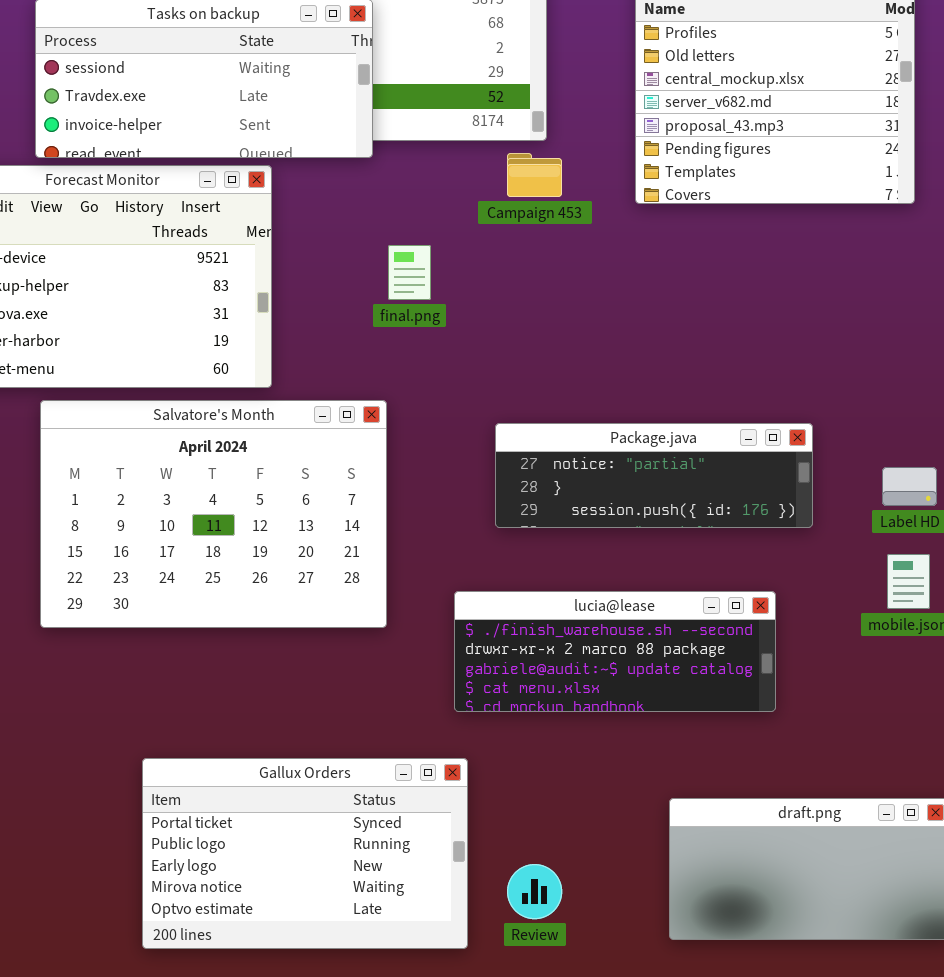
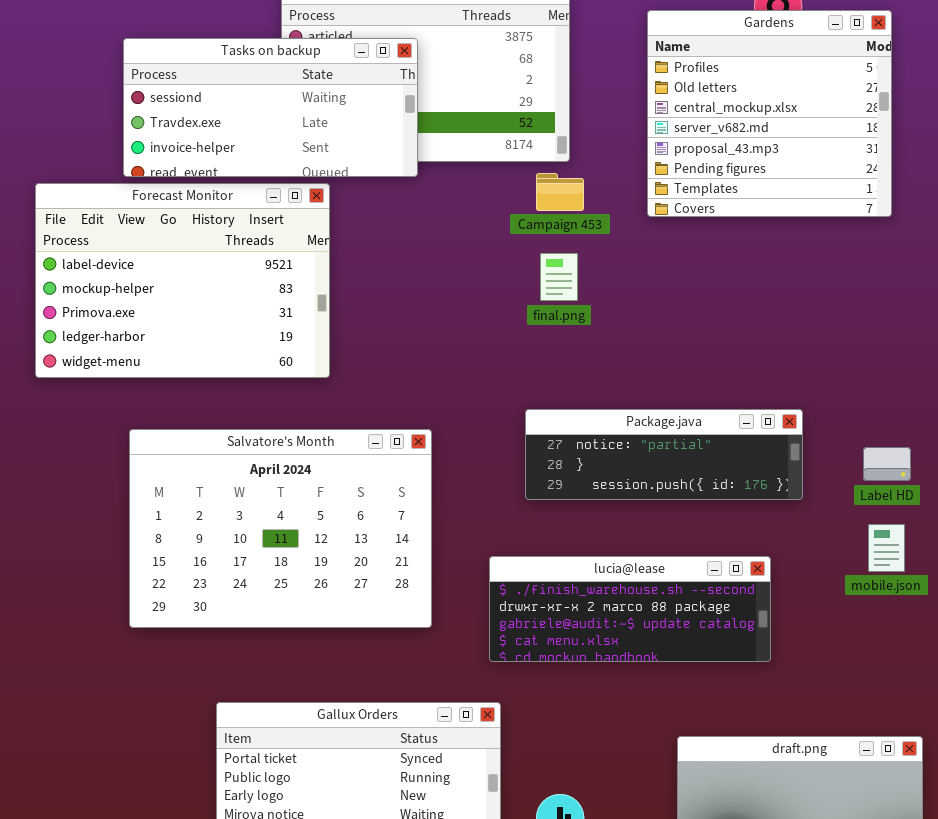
final.png: [388,245,431,300] -> [540,253,578,301], moved
Salvatore's Month: [40,400,387,628] -> [129,429,432,628], moved

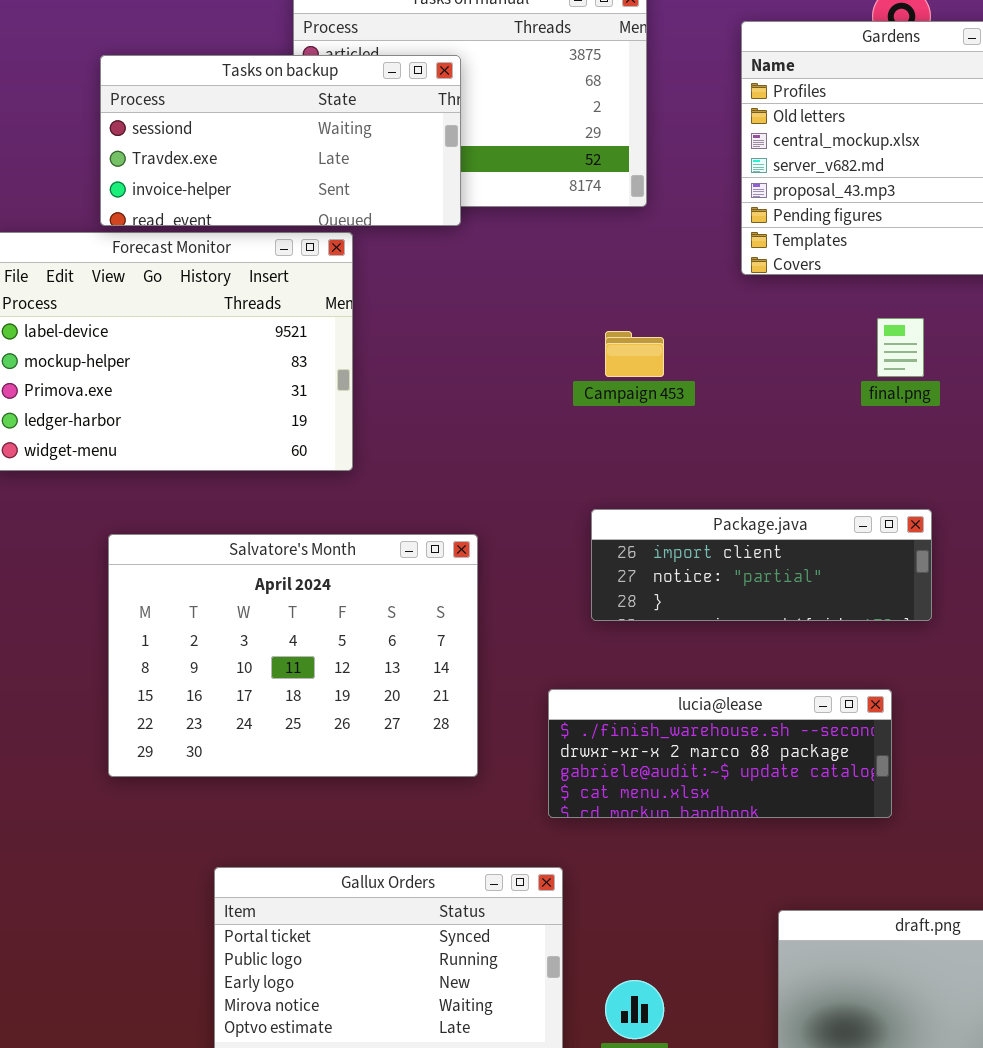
Campaign 453: [536,173,584,211] -> [605,331,664,377], moved
final.png: [540,253,578,301] -> [877,318,924,377], moved
Package.java: [525,409,803,500] -> [591,509,932,621], scrolled up 1 row

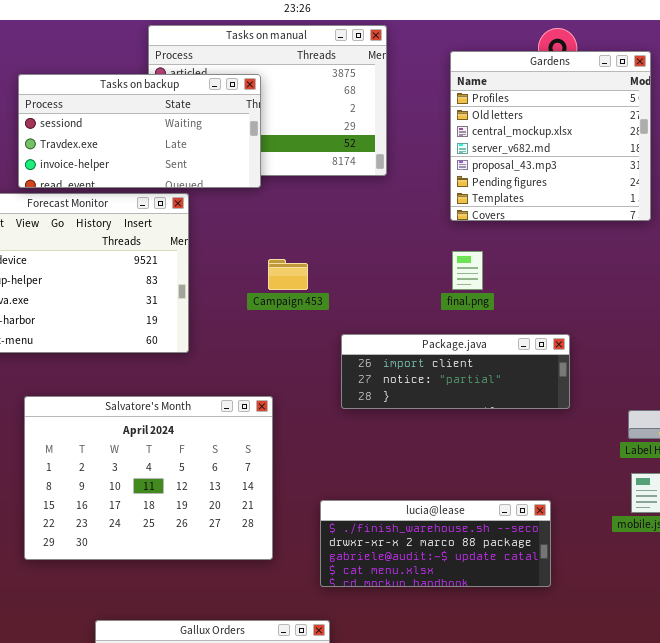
final.png: [877,318,924,377] -> [452,251,483,290], moved
Campaign 453: [605,331,664,377] -> [268,259,308,290], moved
Package.java: [591,509,932,621] -> [341,334,570,409], moved

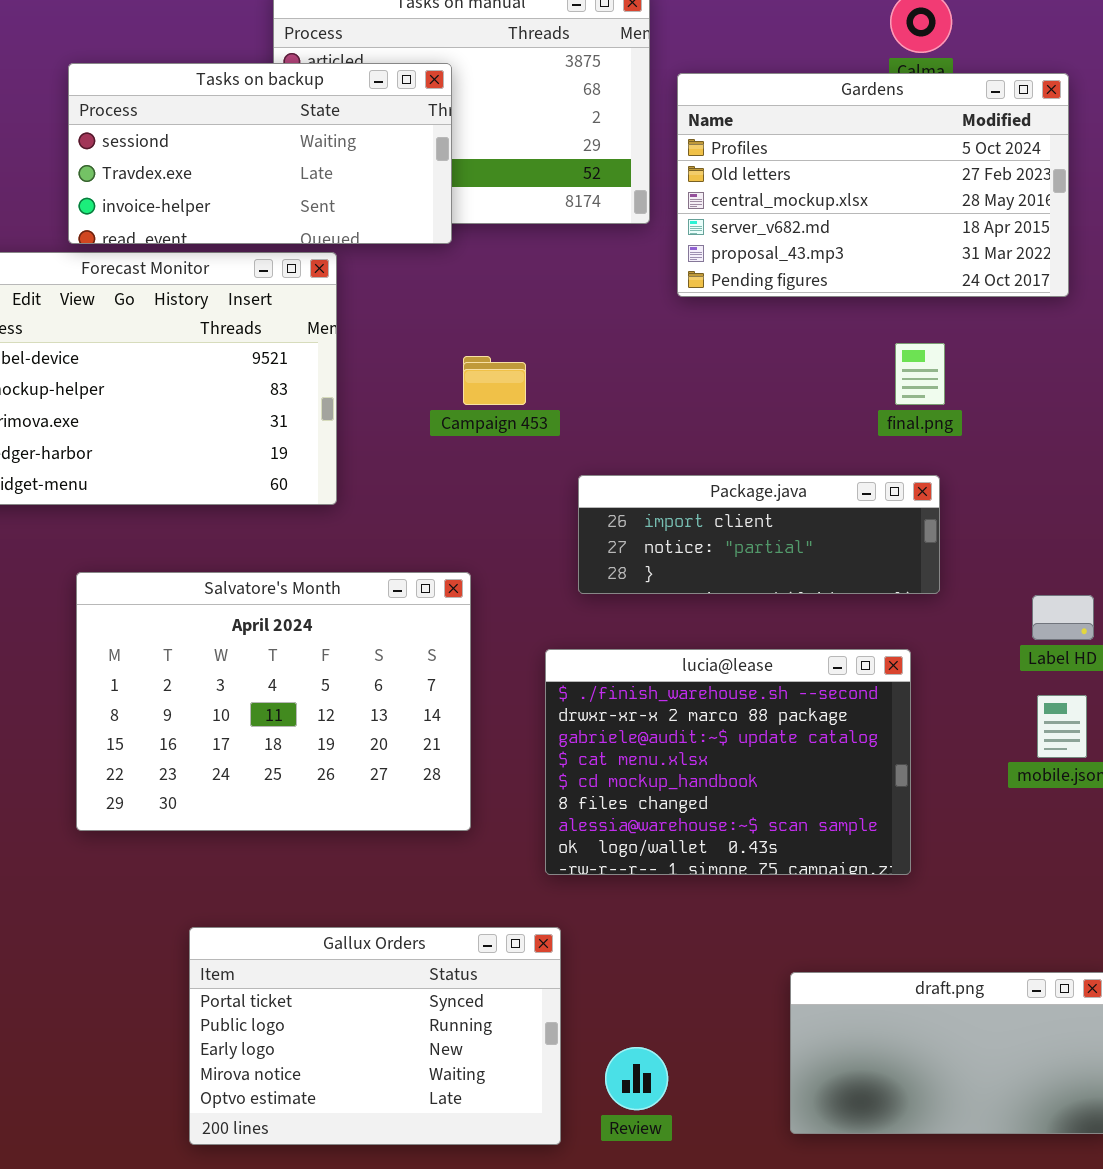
Gardens: [450,51,651,221] -> [677,73,1069,297], resized
final.png: [452,251,483,290] -> [895,343,945,405], moved
lucia@lease: [320,500,551,587] -> [545,649,911,875], resized

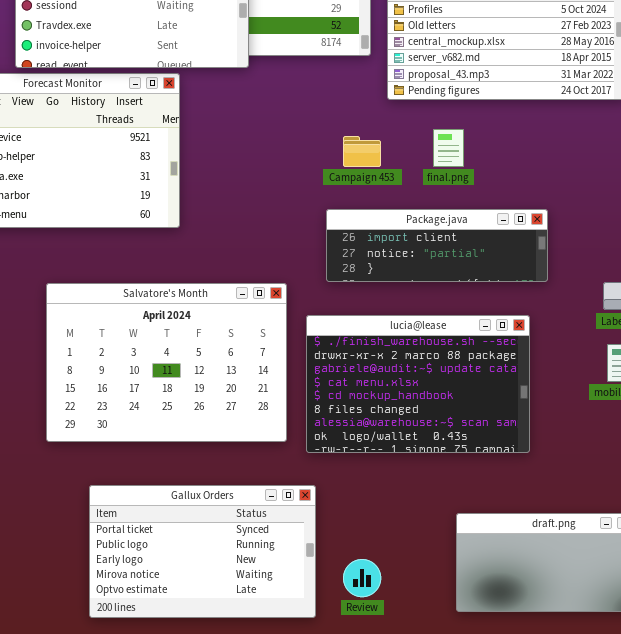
final.png: [895,343,945,405] -> [433,129,464,167], moved
Campaign 453: [463,356,526,405] -> [343,136,381,167], moved
Salvatore's Month: [76,572,471,831] -> [46,283,287,442], moved

